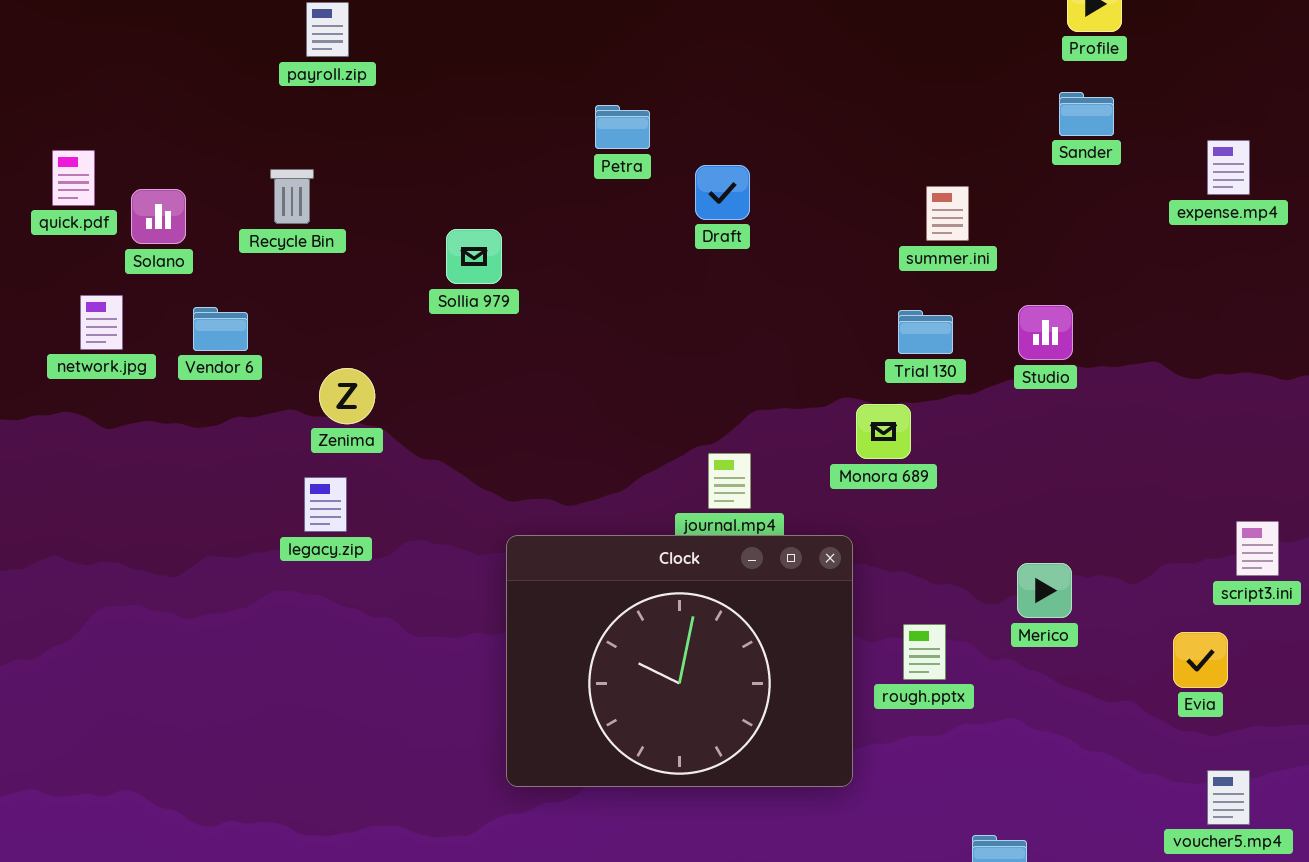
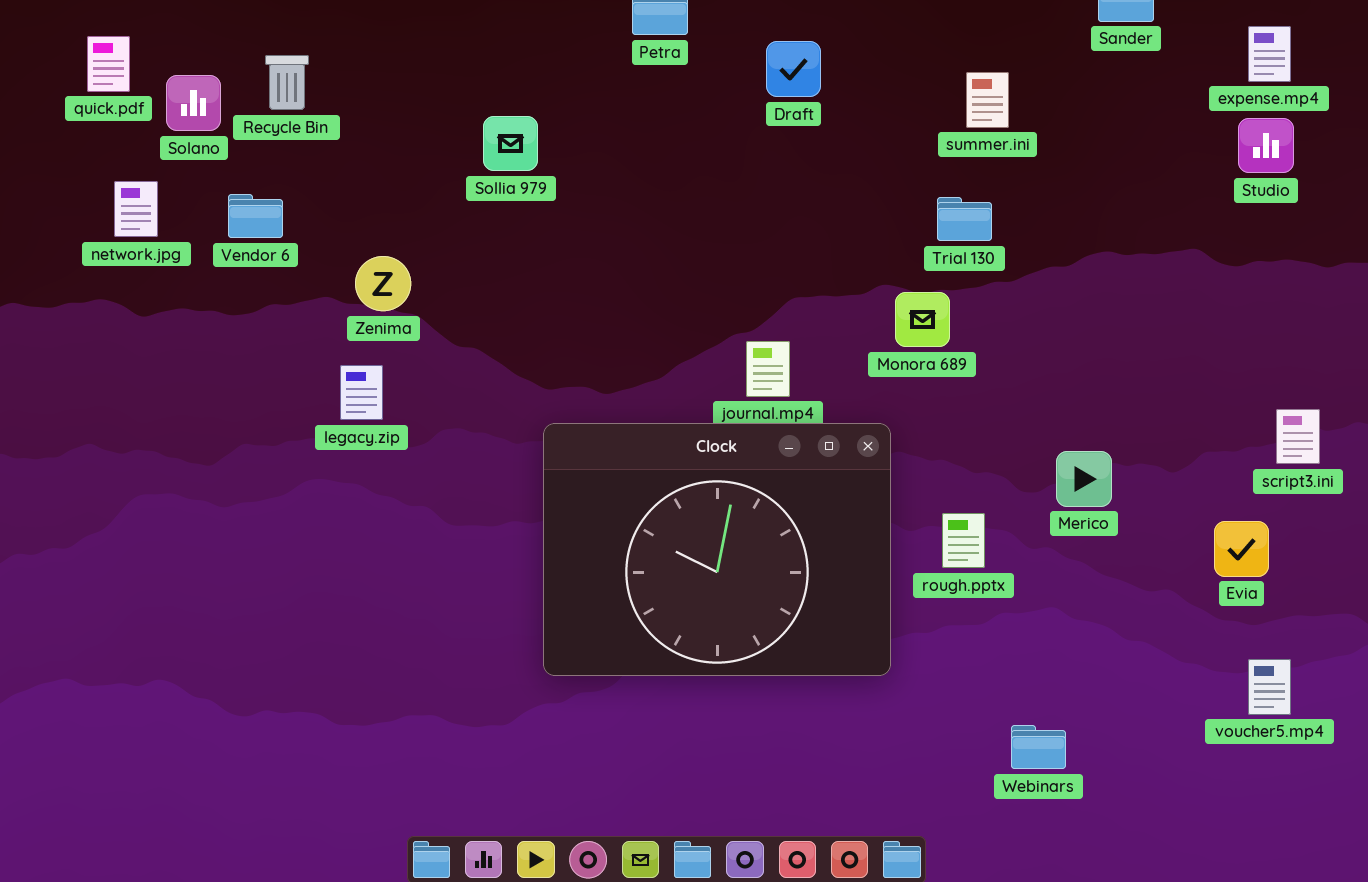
Draft: [695,165,750,220] -> [766,41,821,97], moved
Recycle Bin: [270,169,314,224] -> [265,55,309,110], moved
Studio: [1018,305,1073,360] -> [1238,118,1294,173], moved

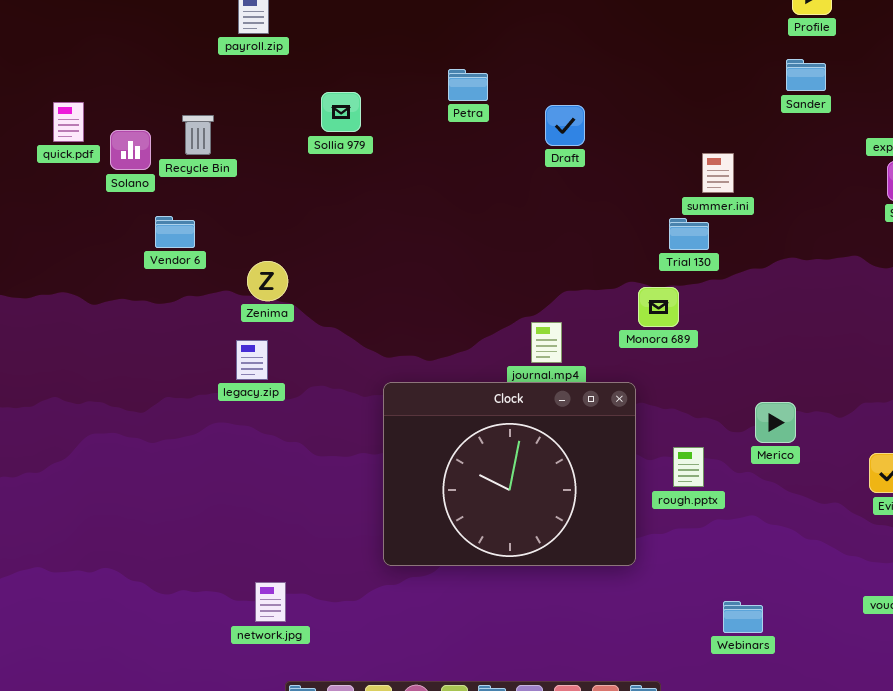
summer.ini: [966,72,1009,128] -> [702,153,734,193], moved
Sollia 979: [483,116,538,171] -> [321,92,361,132], moved
network.jpg: [114,181,158,237] -> [255,582,286,622], moved

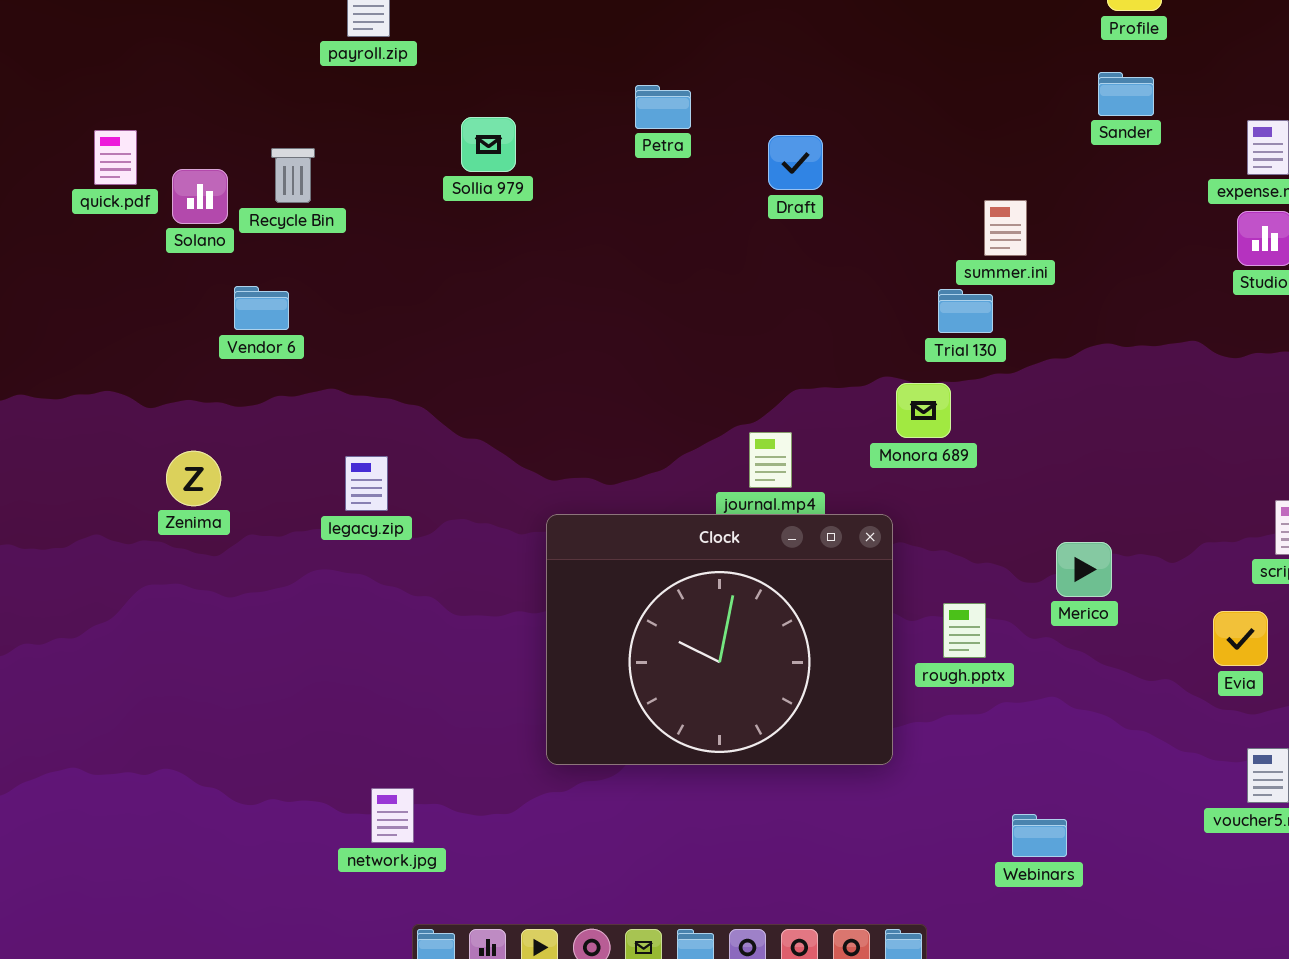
Zenima: [247,261,288,301] -> [166,451,221,506], moved

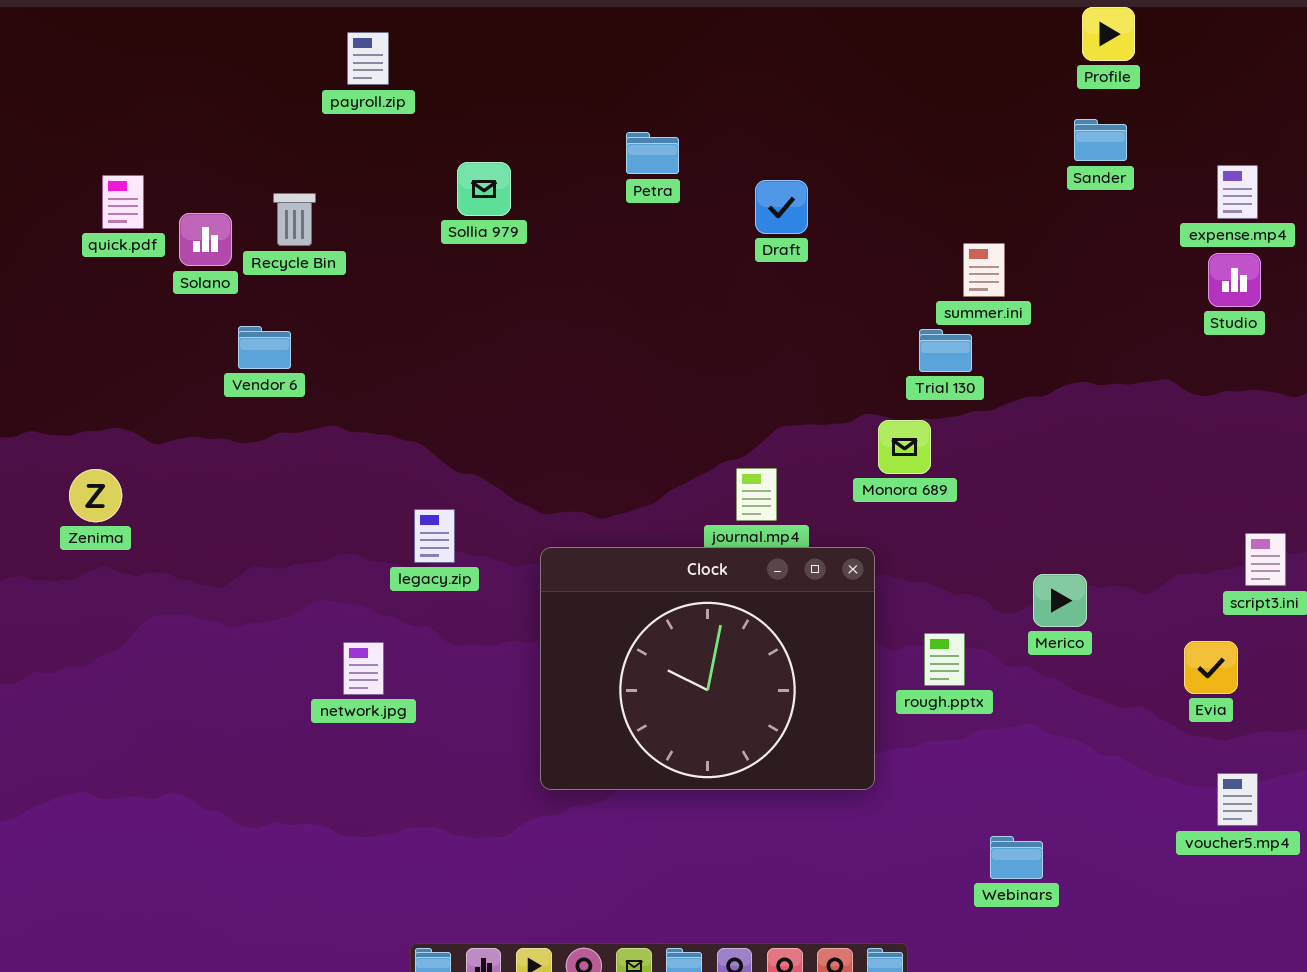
Zenima: [166,451,221,506] -> [69,469,122,522], moved
legacy.zip: [345,456,388,511] -> [414,509,455,563], moved
network.jpg: [371,788,414,843] -> [343,642,384,695], moved

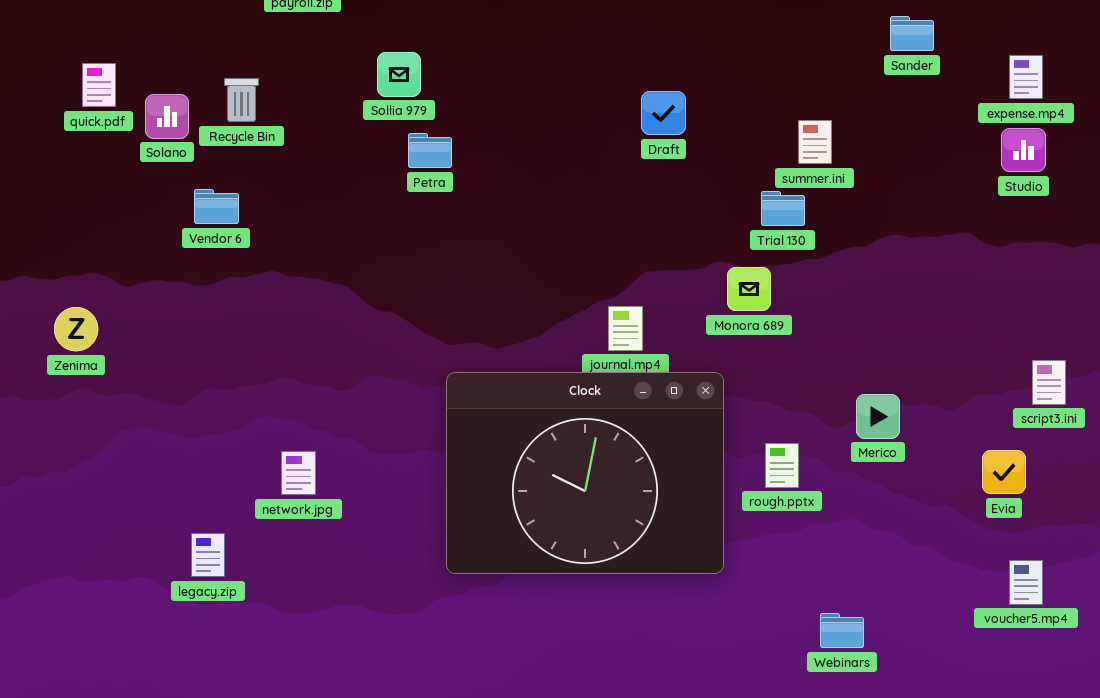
Petra: [626,132,679,174] -> [408,133,452,168], moved
Draft: [755,180,808,234] -> [641,91,686,135], moved
legacy.zip: [414,509,455,563] -> [191,533,225,577], moved

